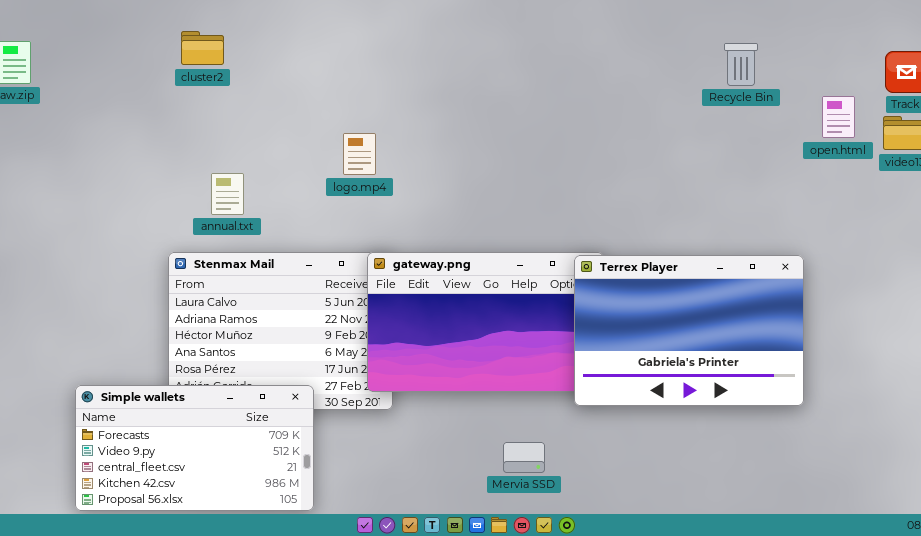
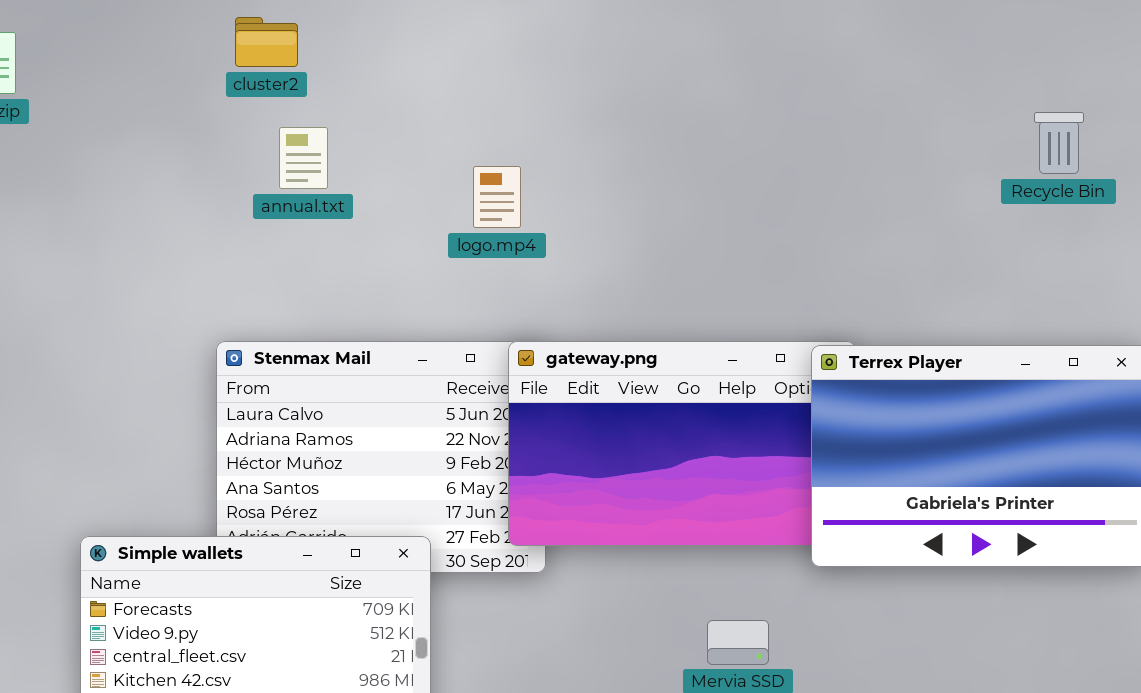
Recycle Bin: [724,43,758,86] -> [1034,112,1084,174], moved
annual.txt: [211,173,244,215] -> [279,127,328,189], moved

